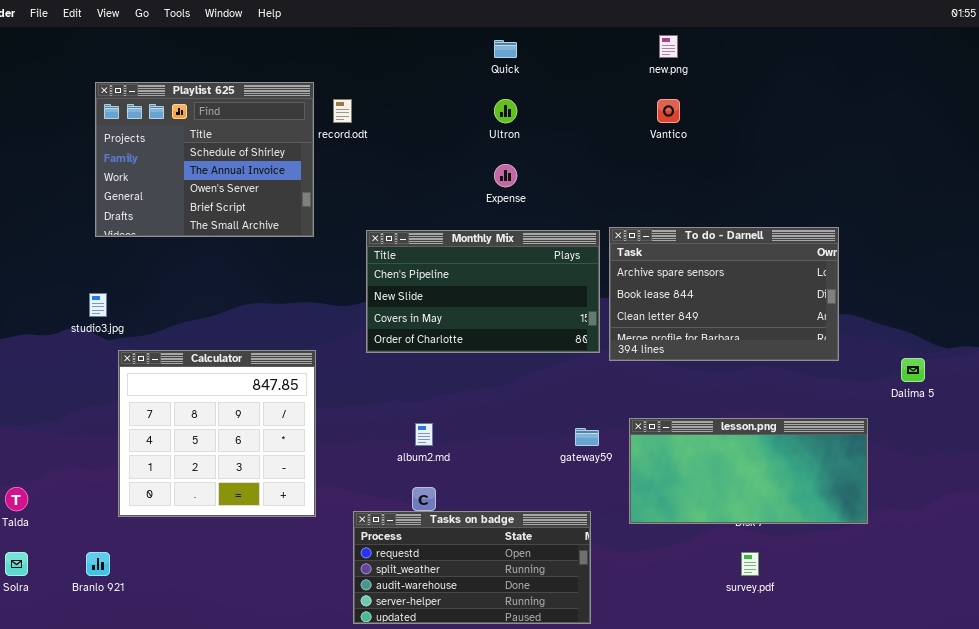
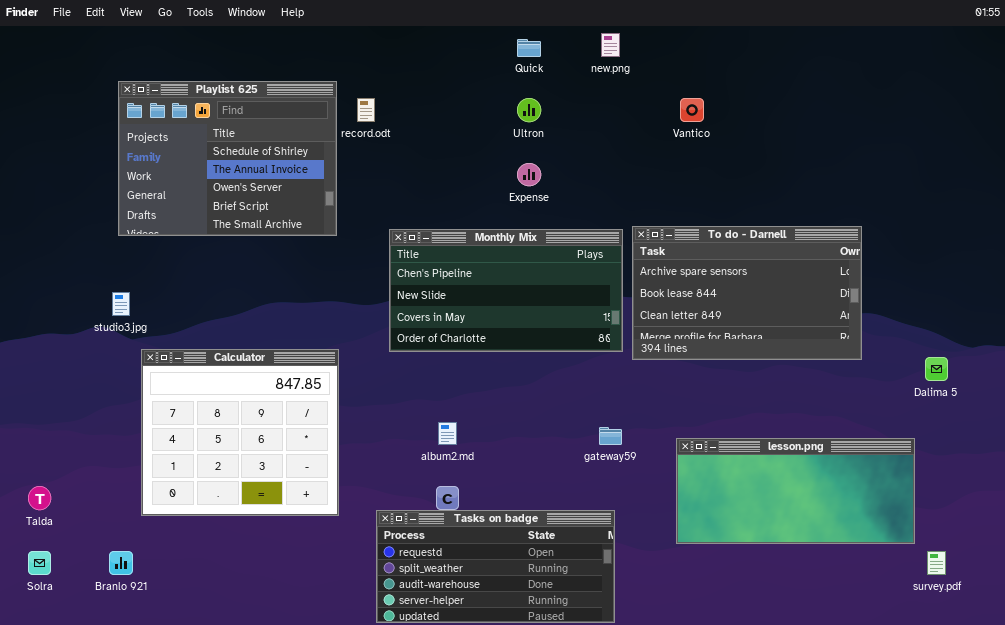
new.png: [659,35,678,58] -> [601,33,620,57], moved
lesson.png: [629,418,868,524] -> [676,438,915,544], moved
survey.pdf: [741,552,759,576] -> [927,551,946,575], moved

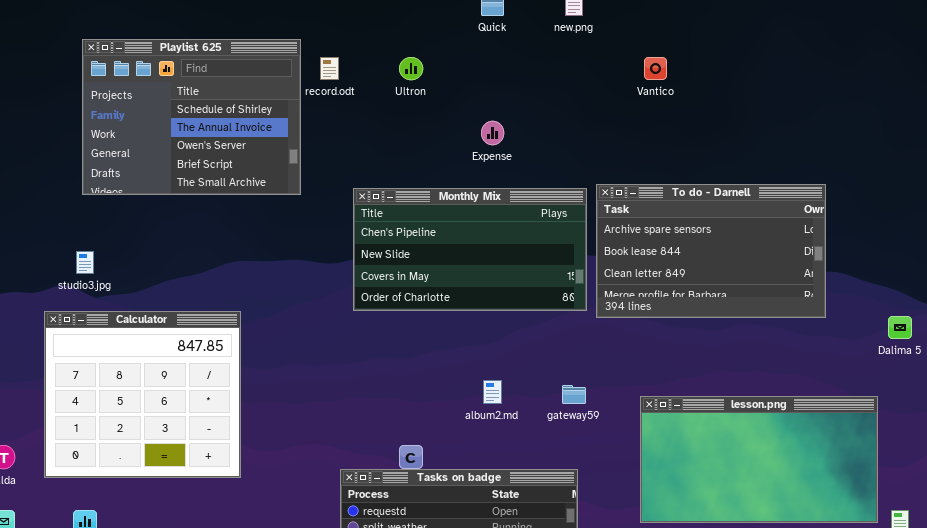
Ultron: [517,98,541,122] -> [399,57,423,80], moved
Calculator: [141,349,339,516] -> [44,311,241,478], moved
album2.md: [438,422,457,445] -> [483,380,502,404], moved
lesson.png: [676,438,915,544] -> [640,396,878,523], resized

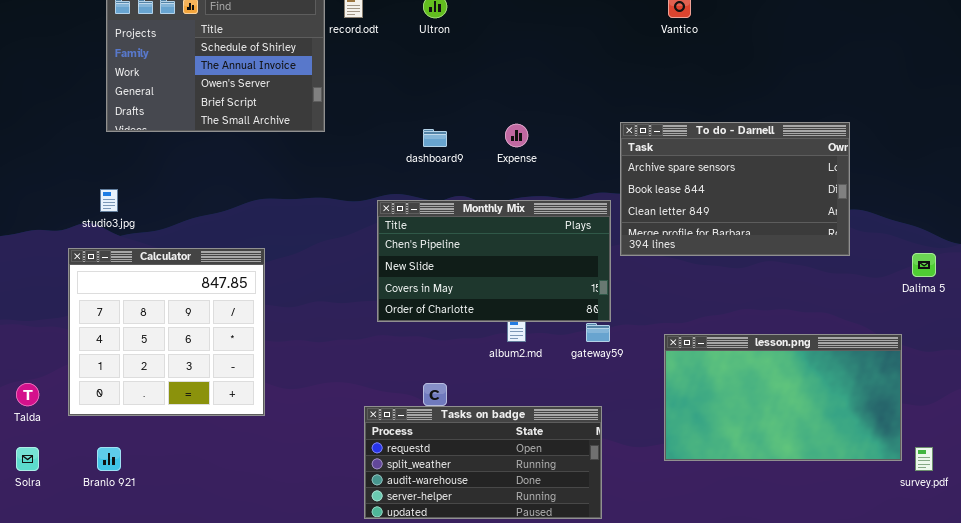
Expense: [481,121,504,145] -> [505,124,528,147], moved
Monthly Mix: [353,188,587,311] -> [377,200,611,322], moved

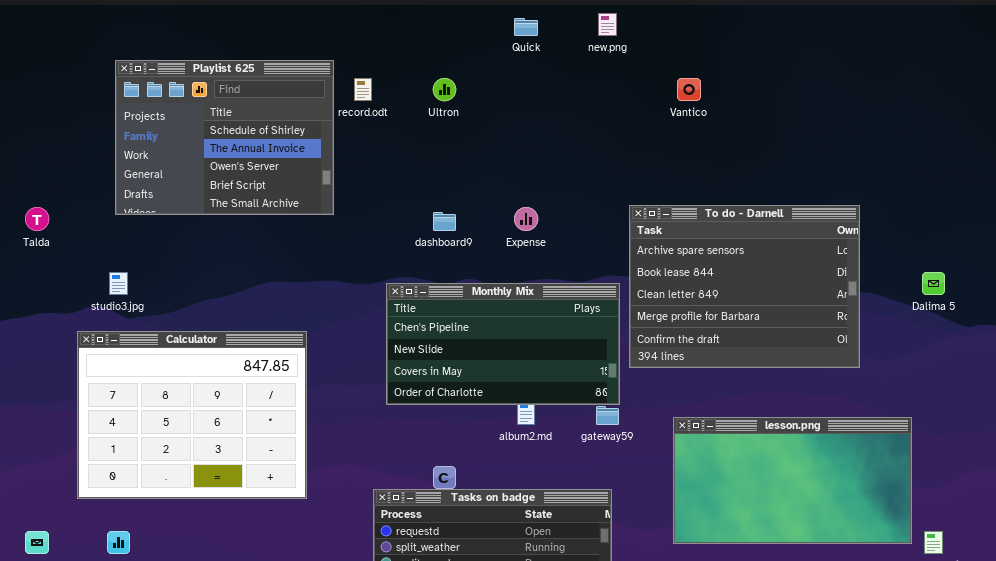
To do - Darnell: [620,122,850,256] -> [629,205,860,368], resized
Calculator: [68,248,265,416] -> [77,331,307,499], resized
Dalima 5: [912,253,936,277] -> [922,272,945,295], moved
Talda: [16,383,39,406] -> [25,207,49,231], moved

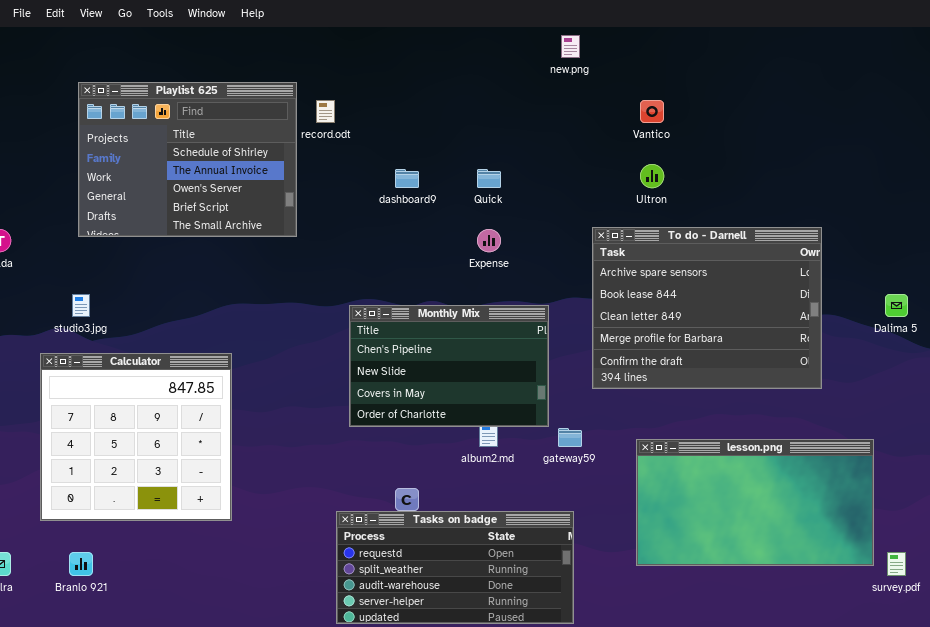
Quick: [514,18,538,36] -> [477,169,501,188], moved
Ultron: [433,78,456,101] -> [640,164,664,188], moved
dashboard9: [433,212,456,231] -> [395,169,419,188], moved
Monthly Mix: [386,283,620,405] -> [349,305,549,427], resized
Calculator: [77,331,307,499] -> [40,353,232,521], resized

